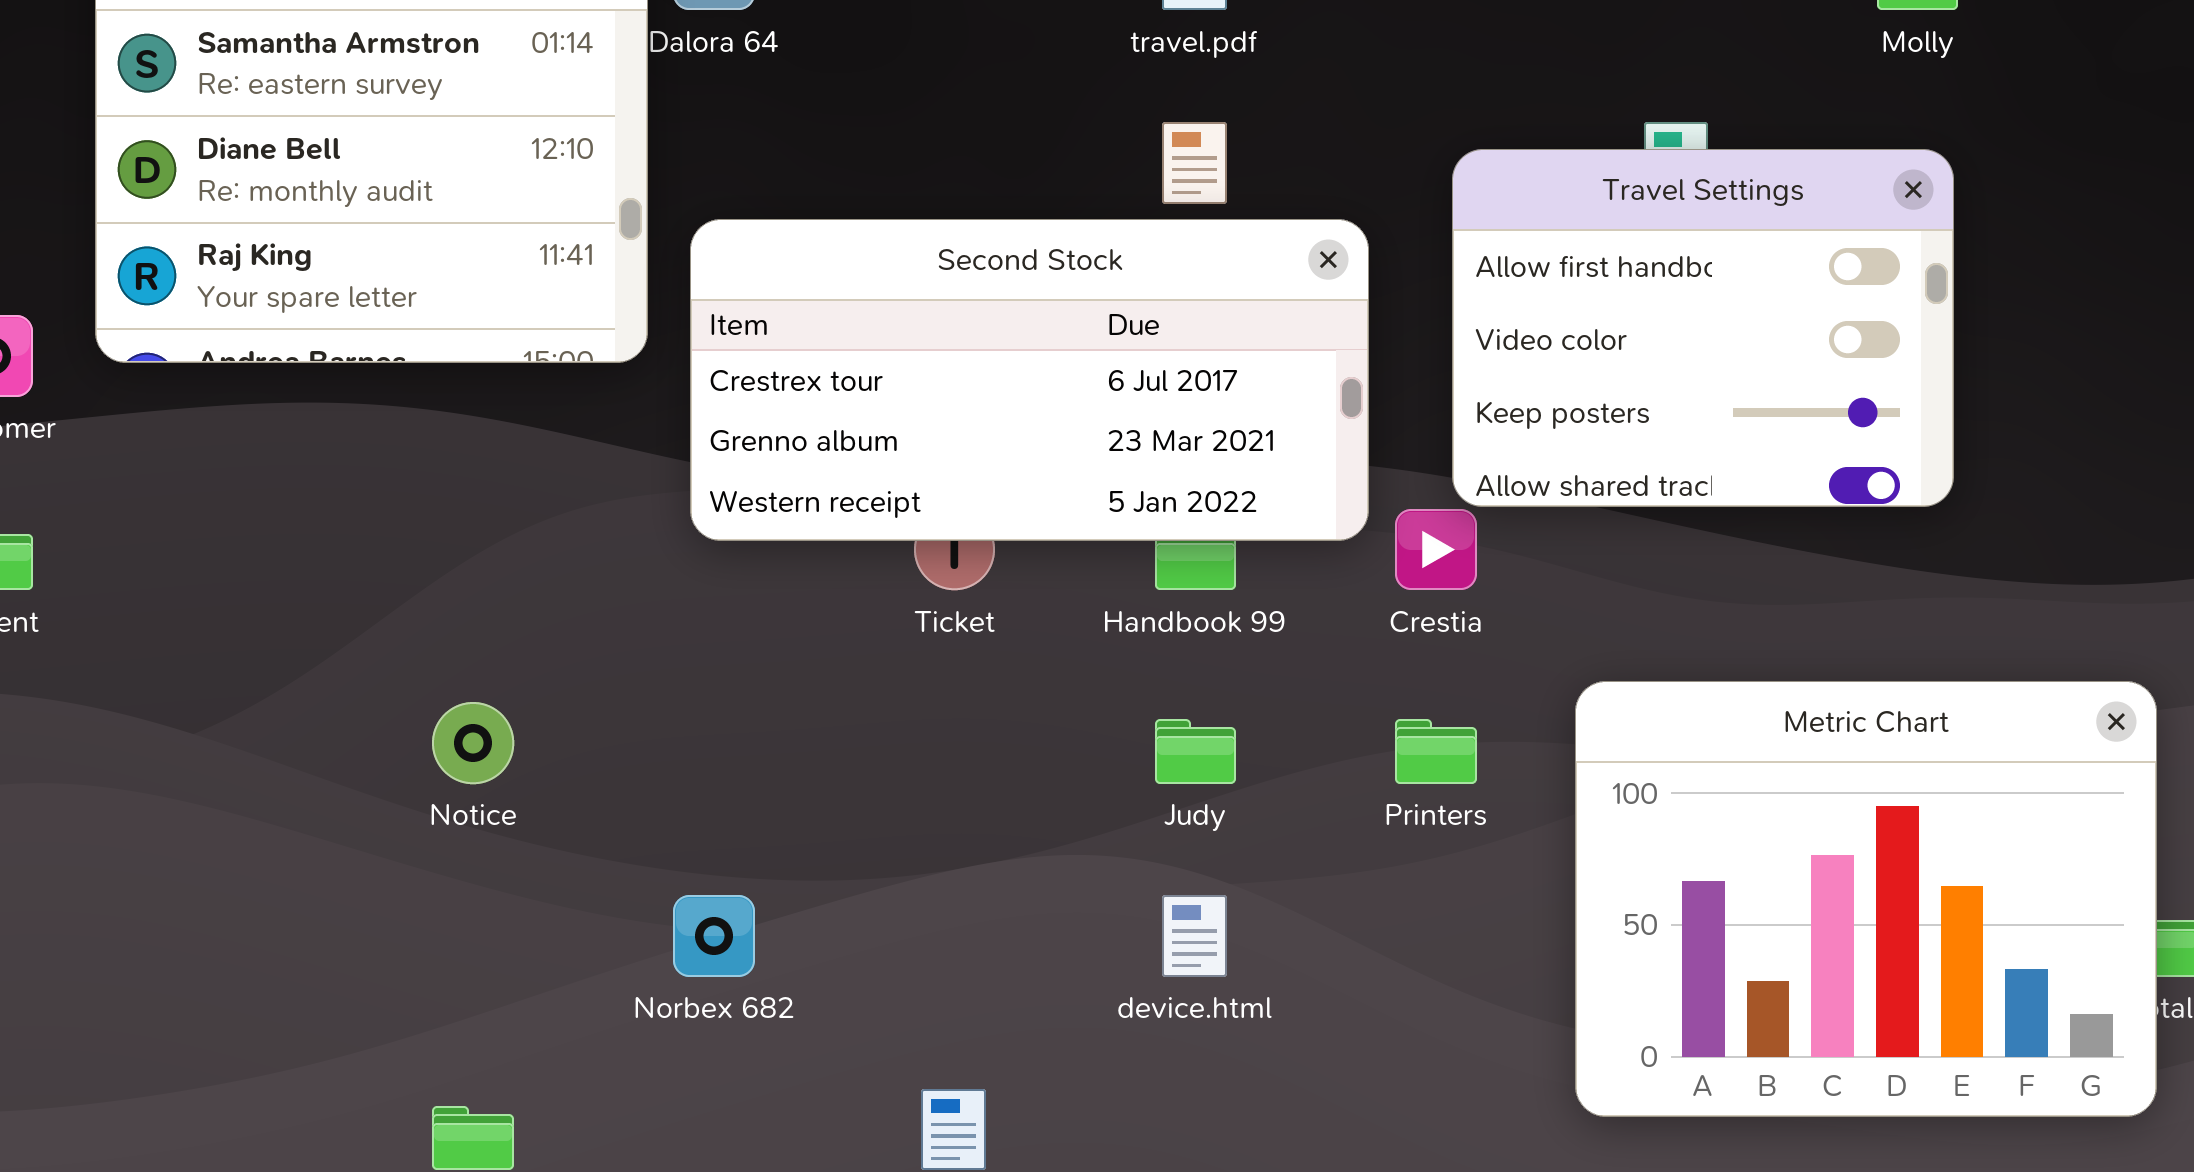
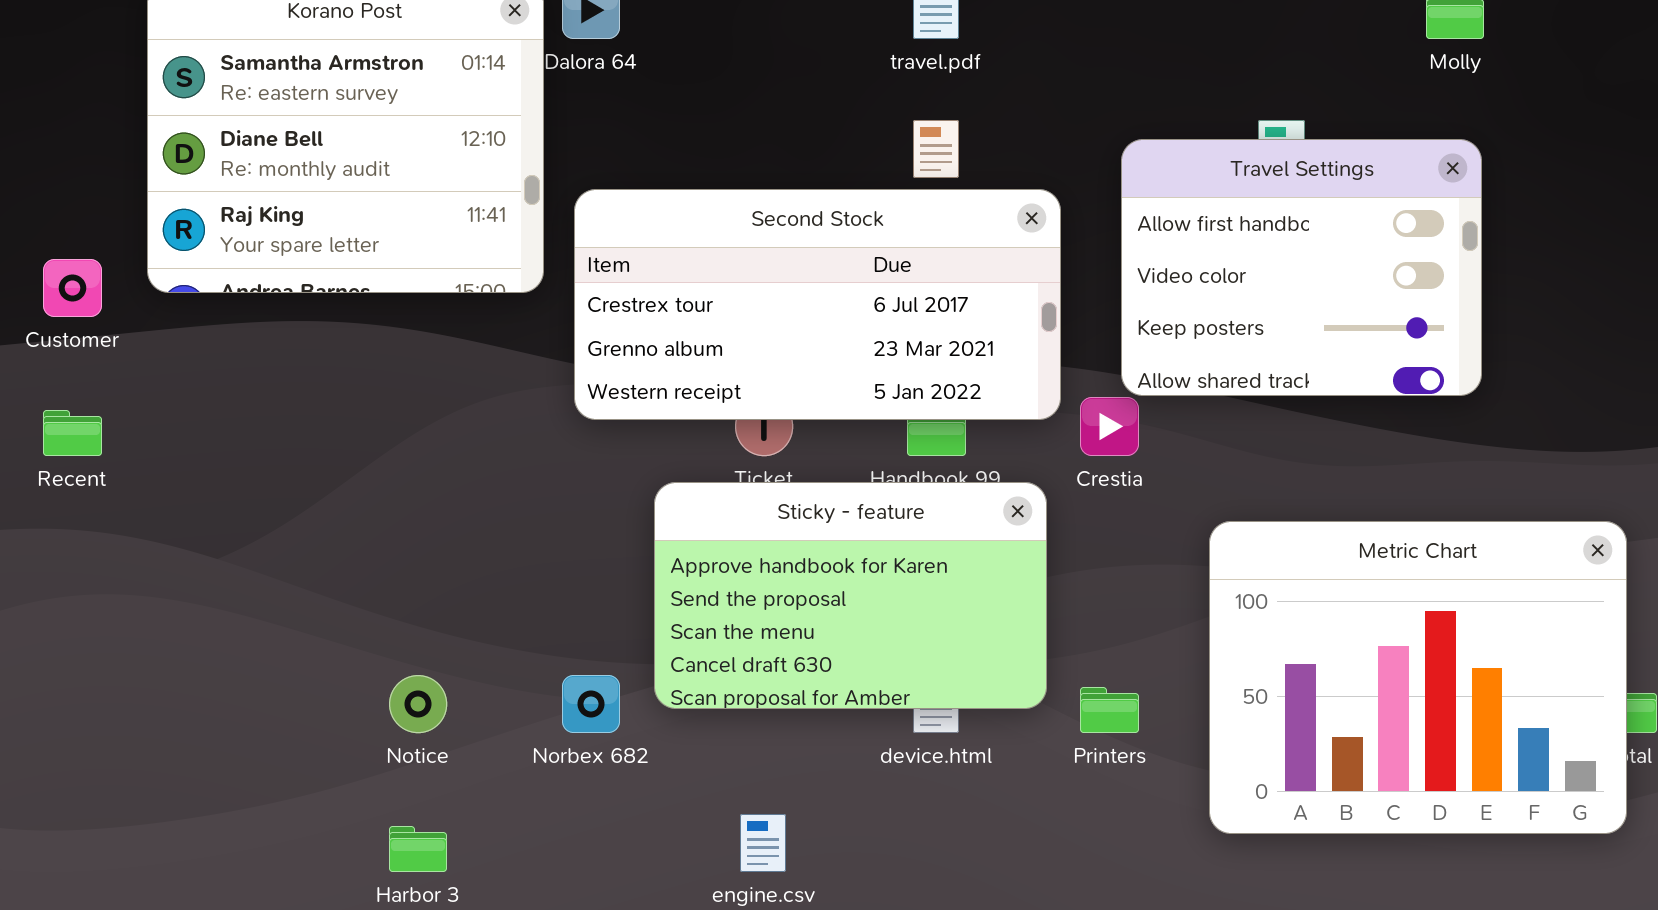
Sticky - feature: none -> [654,482,1047,709], opened
Notice: [432,702,514,784] -> [389,675,447,733], moved
Printers: [1395,719,1477,784] -> [1080,687,1139,733], moved

